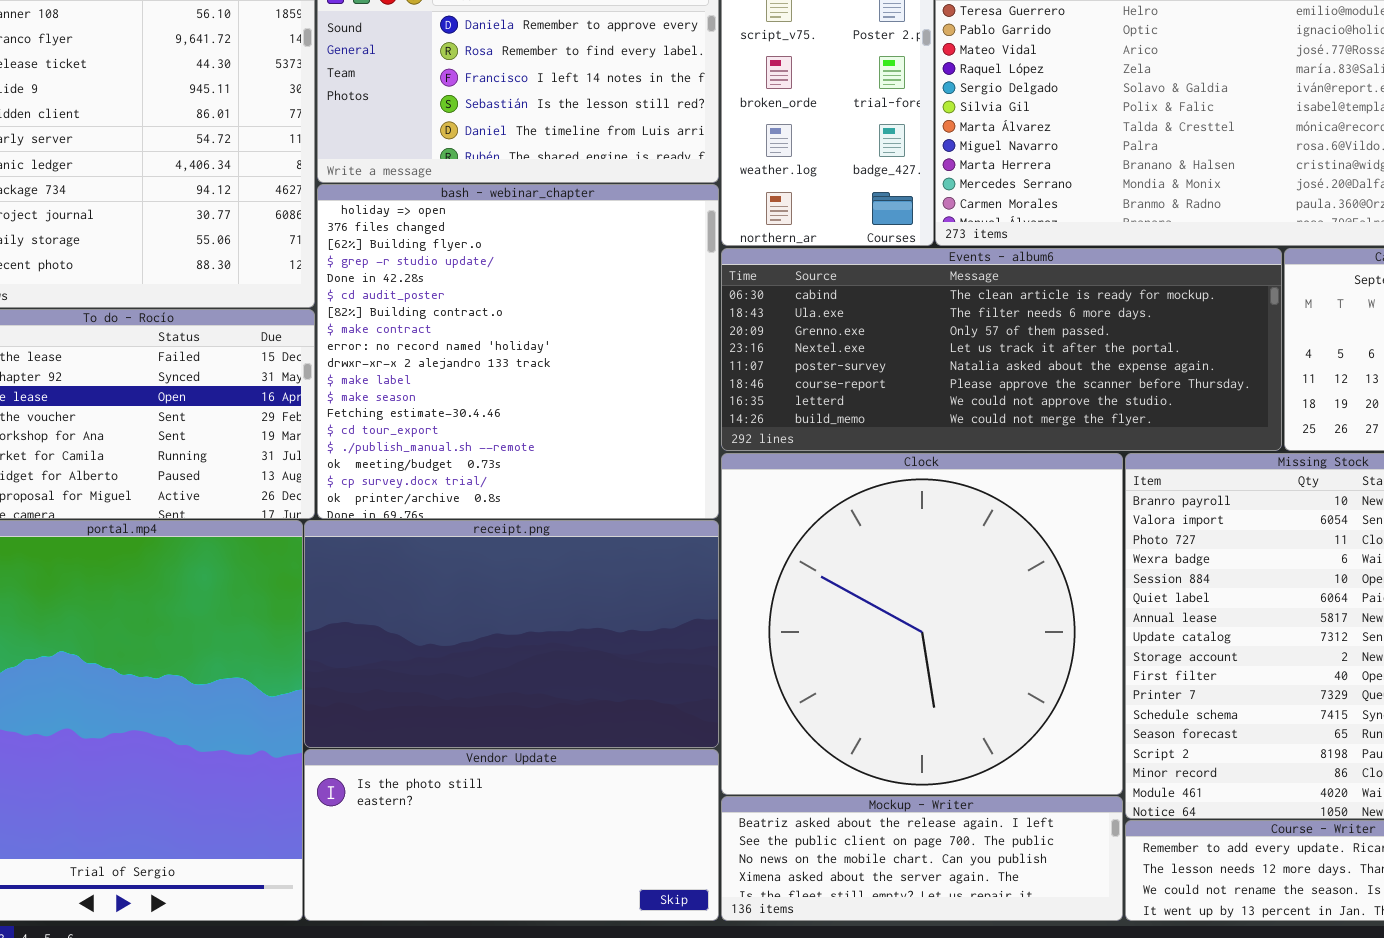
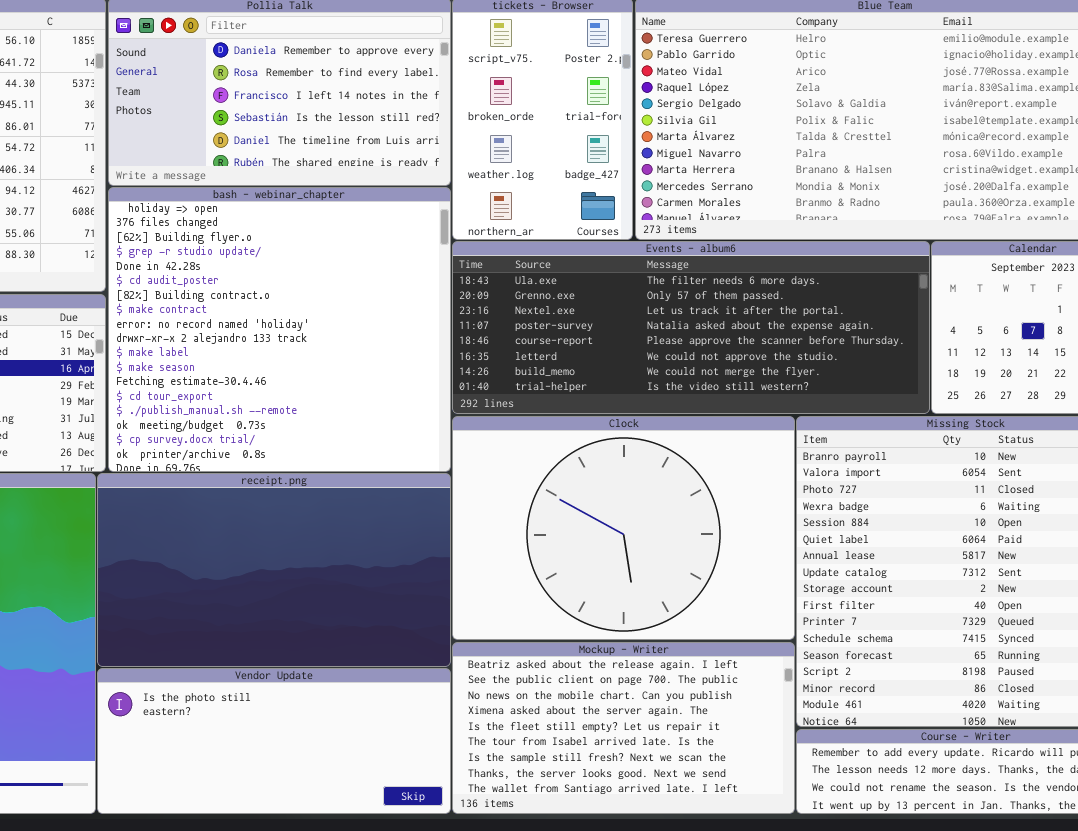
Events - album6: [721,248,1282,451] -> [452,241,930,414], scrolled down 1 row
Clock: [721,453,1123,795] -> [452,416,795,640], resized
Mockup - Writer: [721,796,1123,921] -> [452,642,795,814], resized

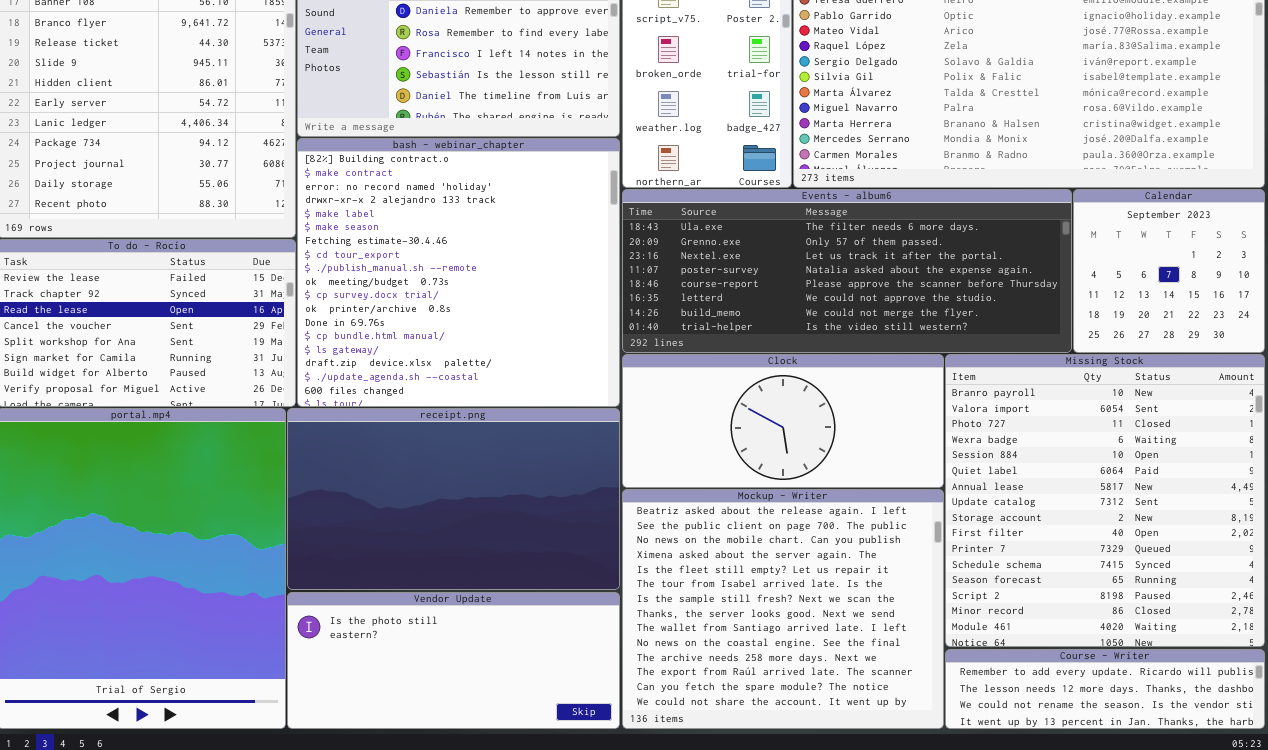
bash - webinar_chapter: [108,187,451,472] -> [297,138,620,407], scrolled down 6 rows
Clock: [452,416,795,640] -> [622,354,944,488], resized
Mockup - Writer: [452,642,795,814] -> [622,489,944,729], resized

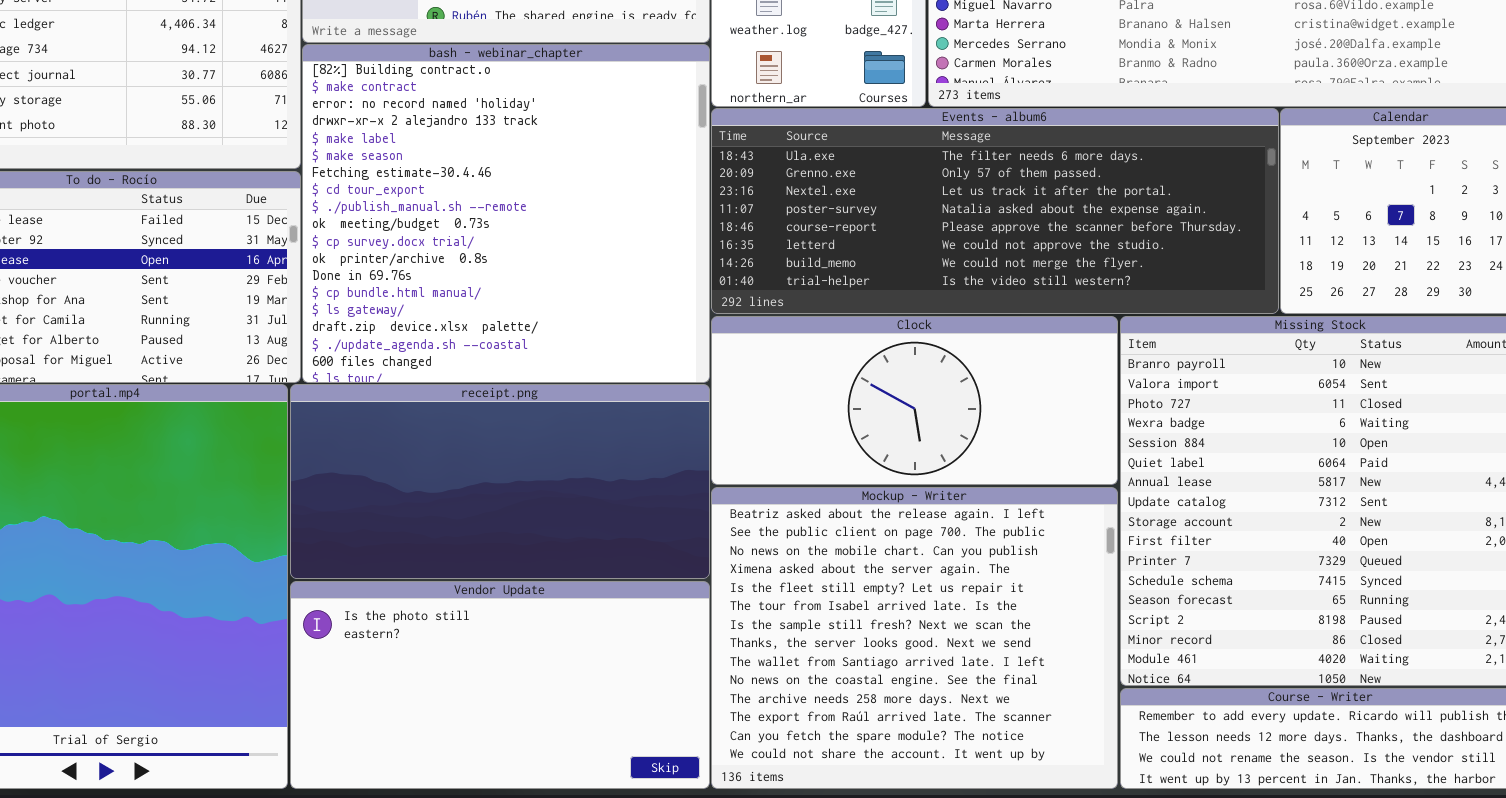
receipt.png: [287,408,620,590] -> [290,384,710,579], resized
Vendor Update: [287,592,620,729] -> [290,581,710,789], resized

